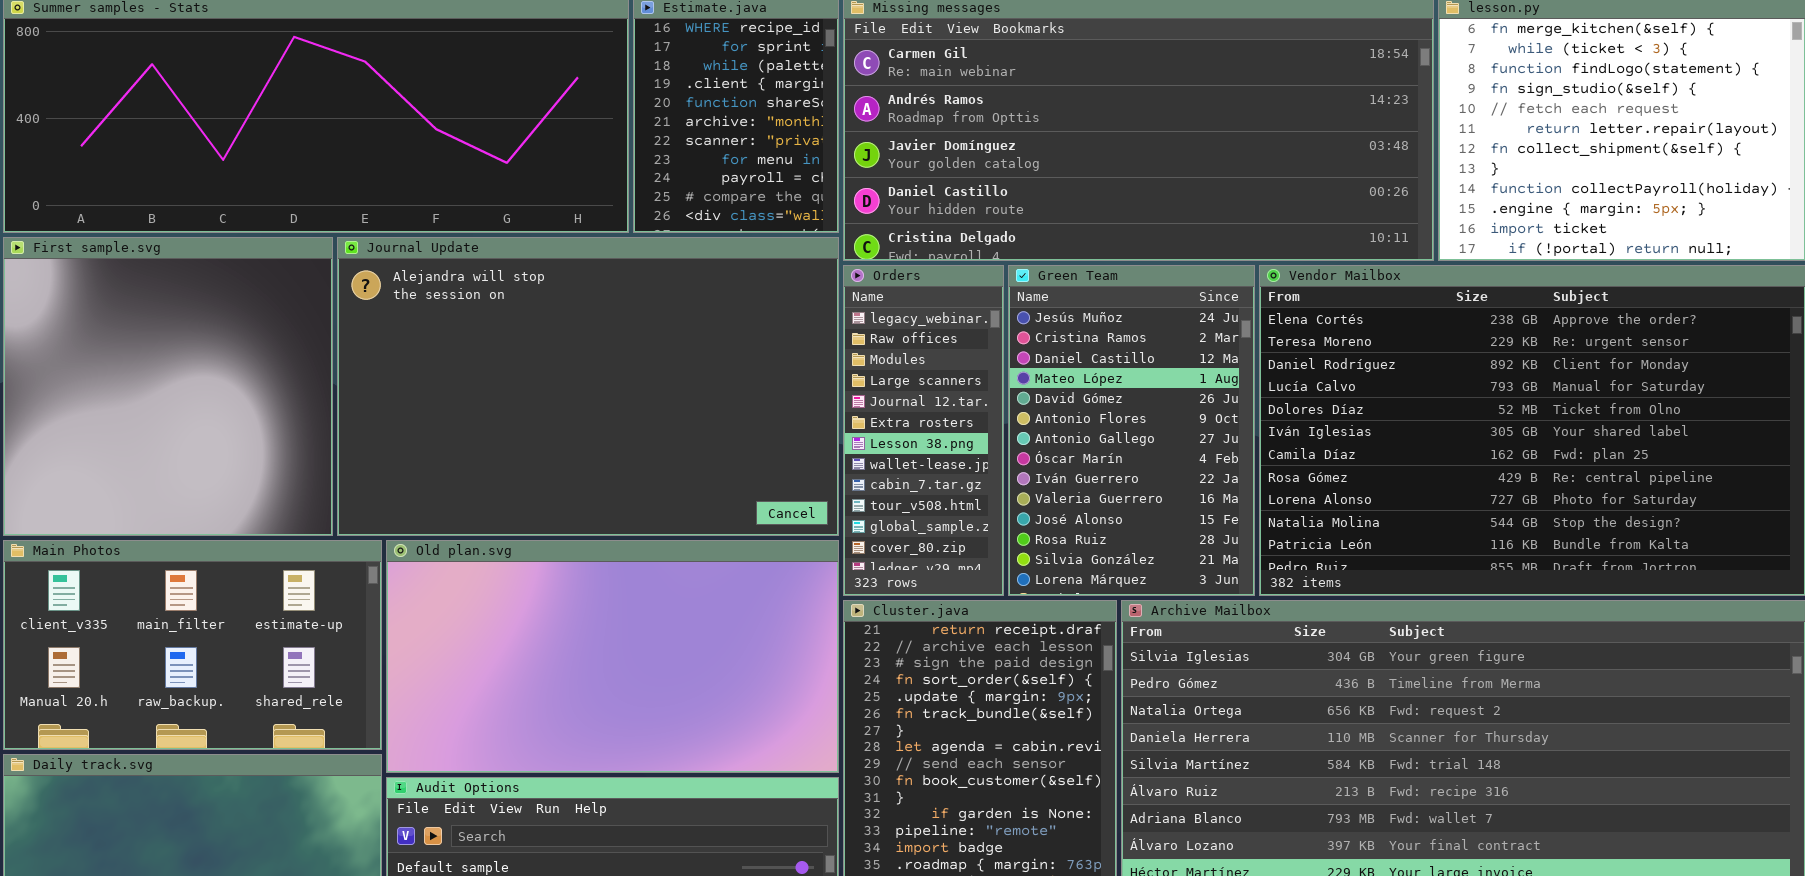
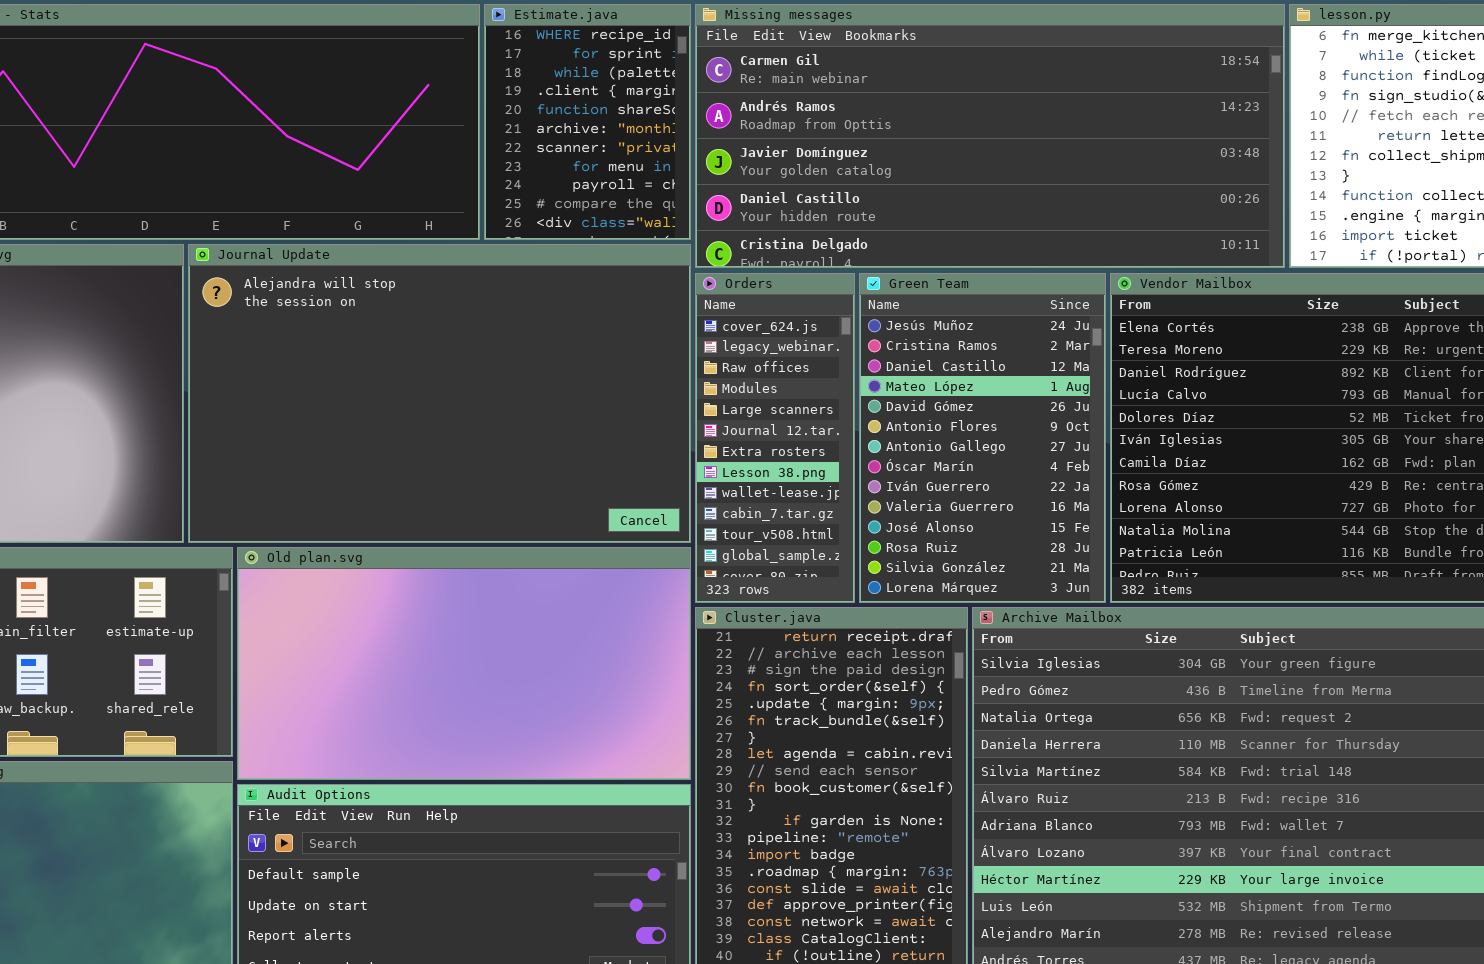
Orders: [843,265,1004,596] -> [695,273,855,603], scrolled up 1 row

